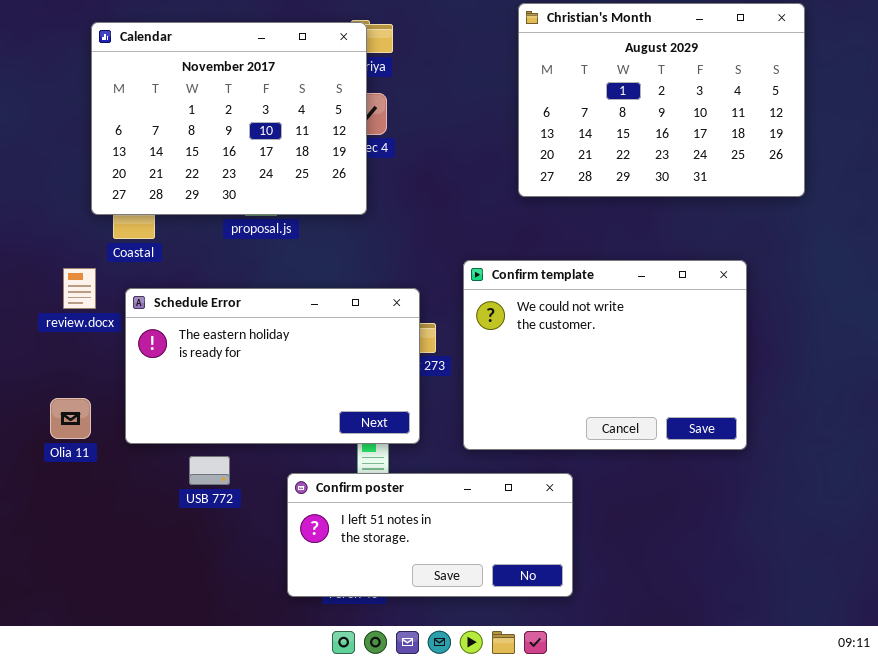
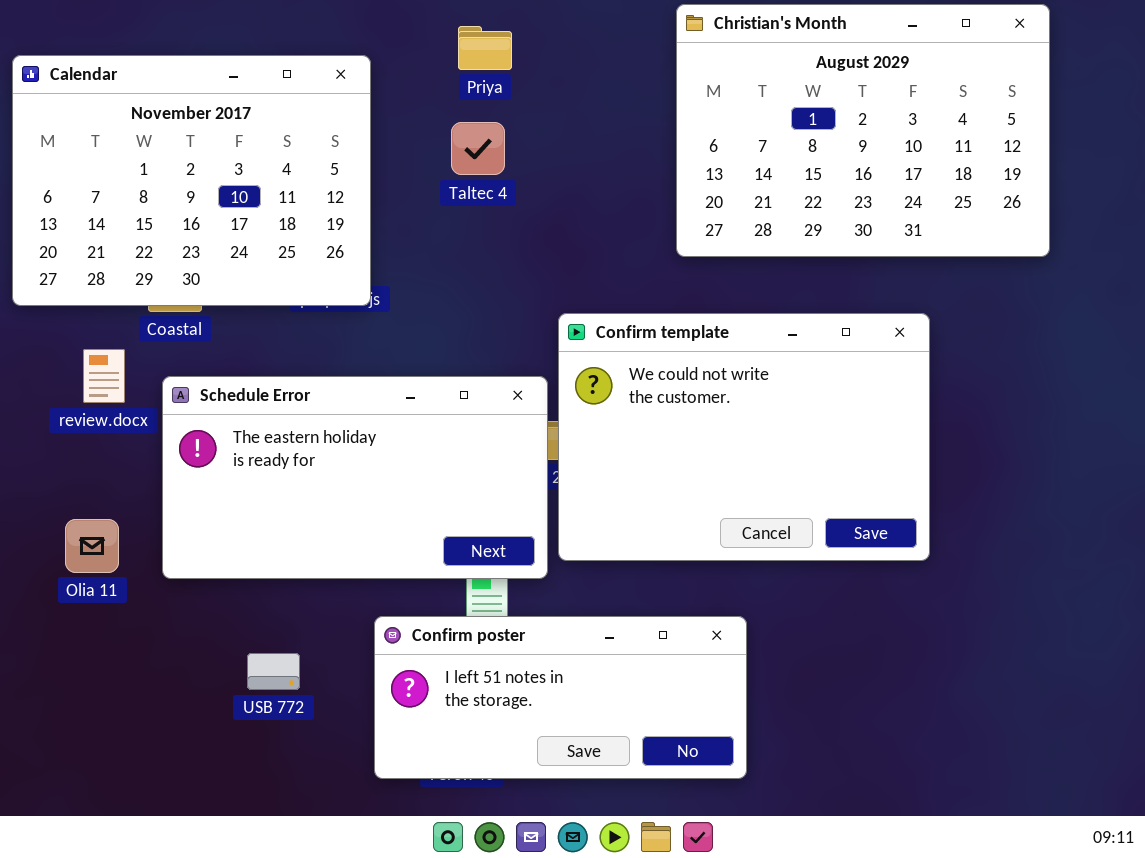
Calendar: [91,22,367,215] -> [12,55,371,306], moved
Confirm template: [463,260,747,450] -> [558,313,930,561], moved
USB 772: [189,456,230,485] -> [247,653,300,690], moved

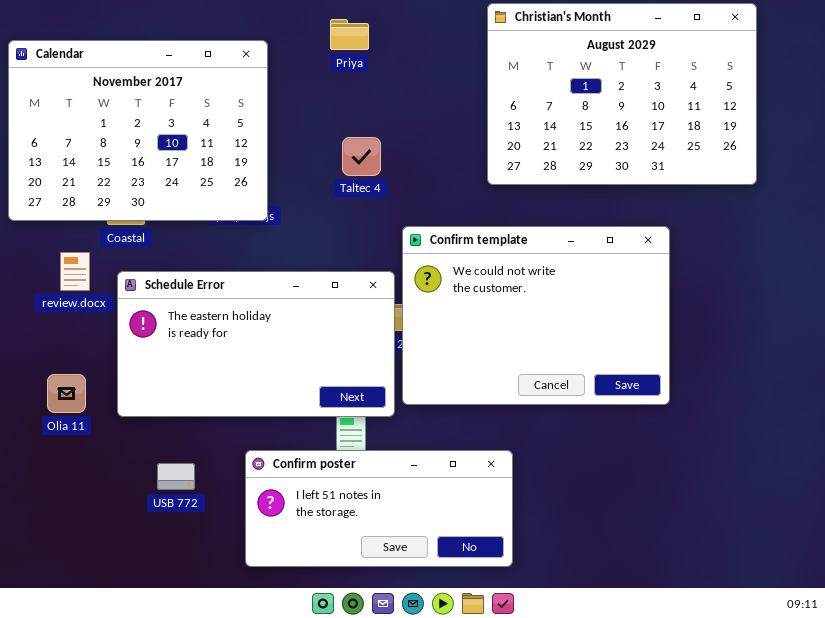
Taltec 4: [451,122,505,175] -> [342,137,381,176], moved
Confirm poster: [374,616,747,779] -> [245,450,513,567], moved
USB 772: [247,653,300,690] -> [157,463,195,490], moved

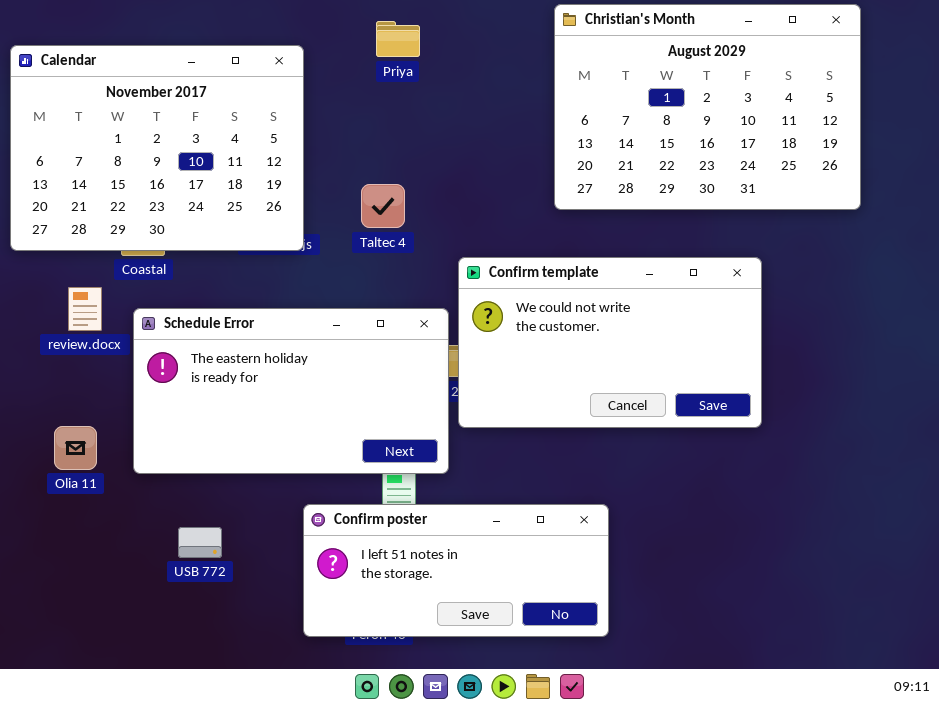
Taltec 4: [342,137,381,176] -> [361,184,405,228], moved
Confirm template: [402,226,670,405] -> [458,257,762,428], resized
Confirm poster: [245,450,513,567] -> [303,504,609,637], moved

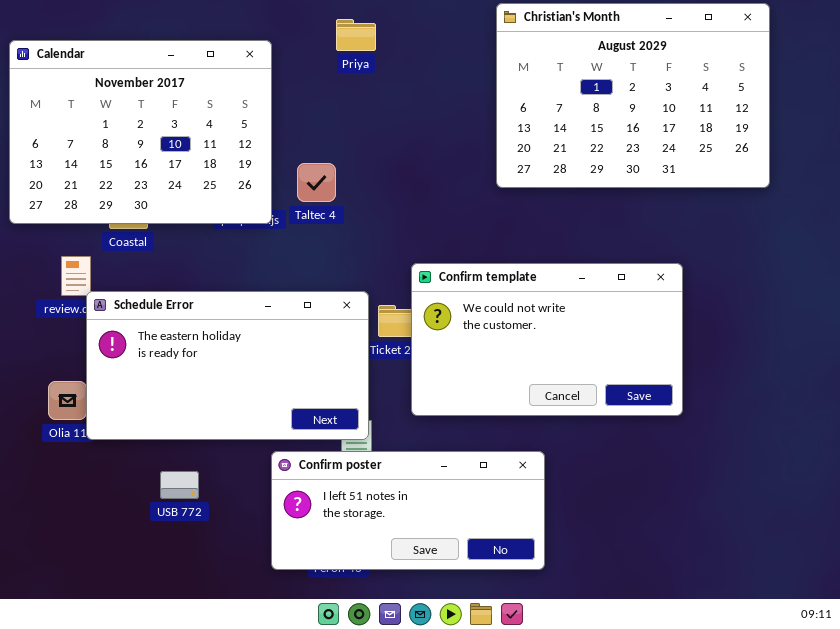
Taltec 4: [361,184,405,228] -> [297,163,336,202], moved
Confirm template: [458,257,762,428] -> [411,263,683,416], moved
Schedule Error: [133,308,449,474] -> [86,291,369,440], moved

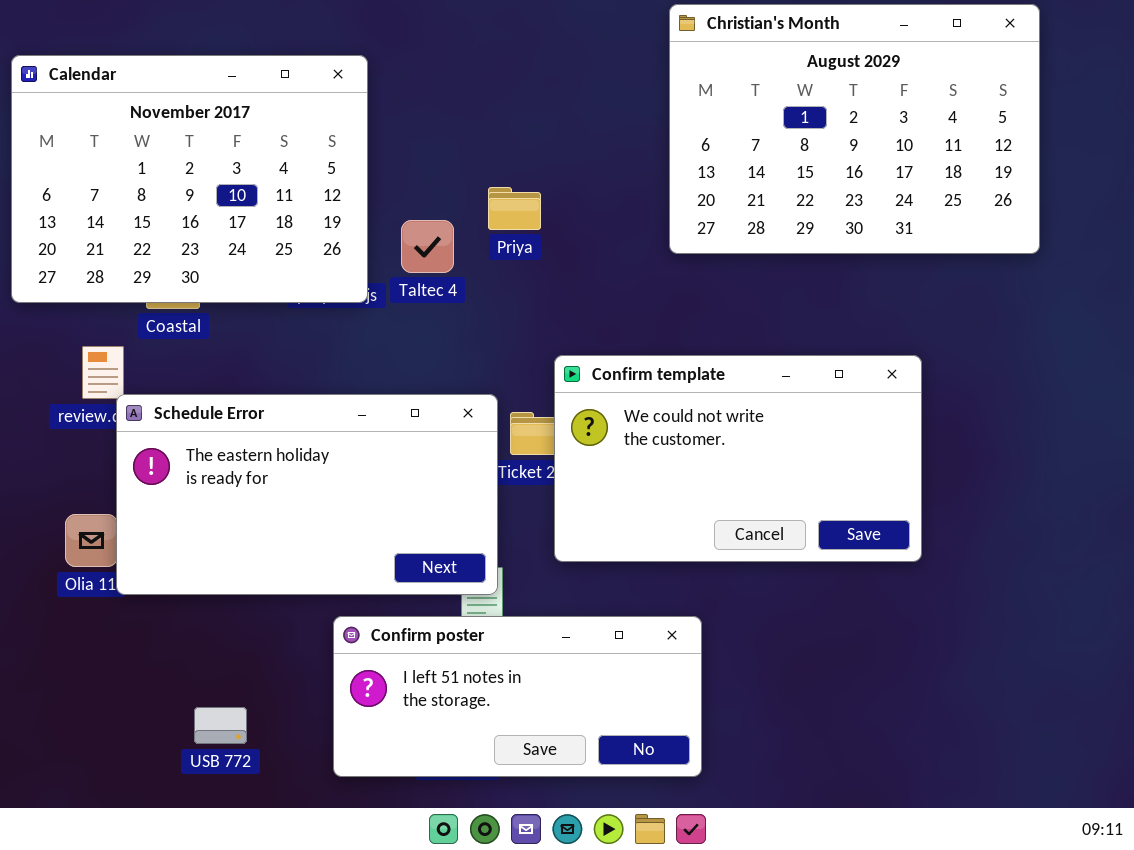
Priya: [336,19,376,51] -> [488,187,541,230], moved
Confirm poster: [271,451,545,570] -> [333,616,702,777], moved
USB 772: [160,471,199,499] -> [194,707,247,744], moved

